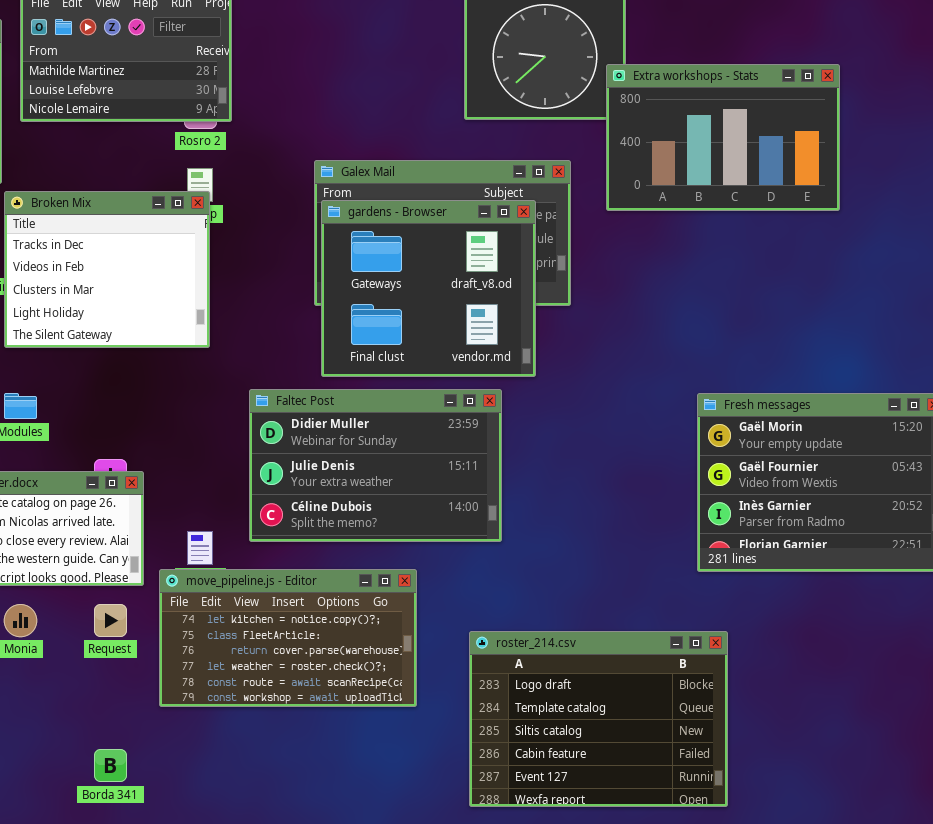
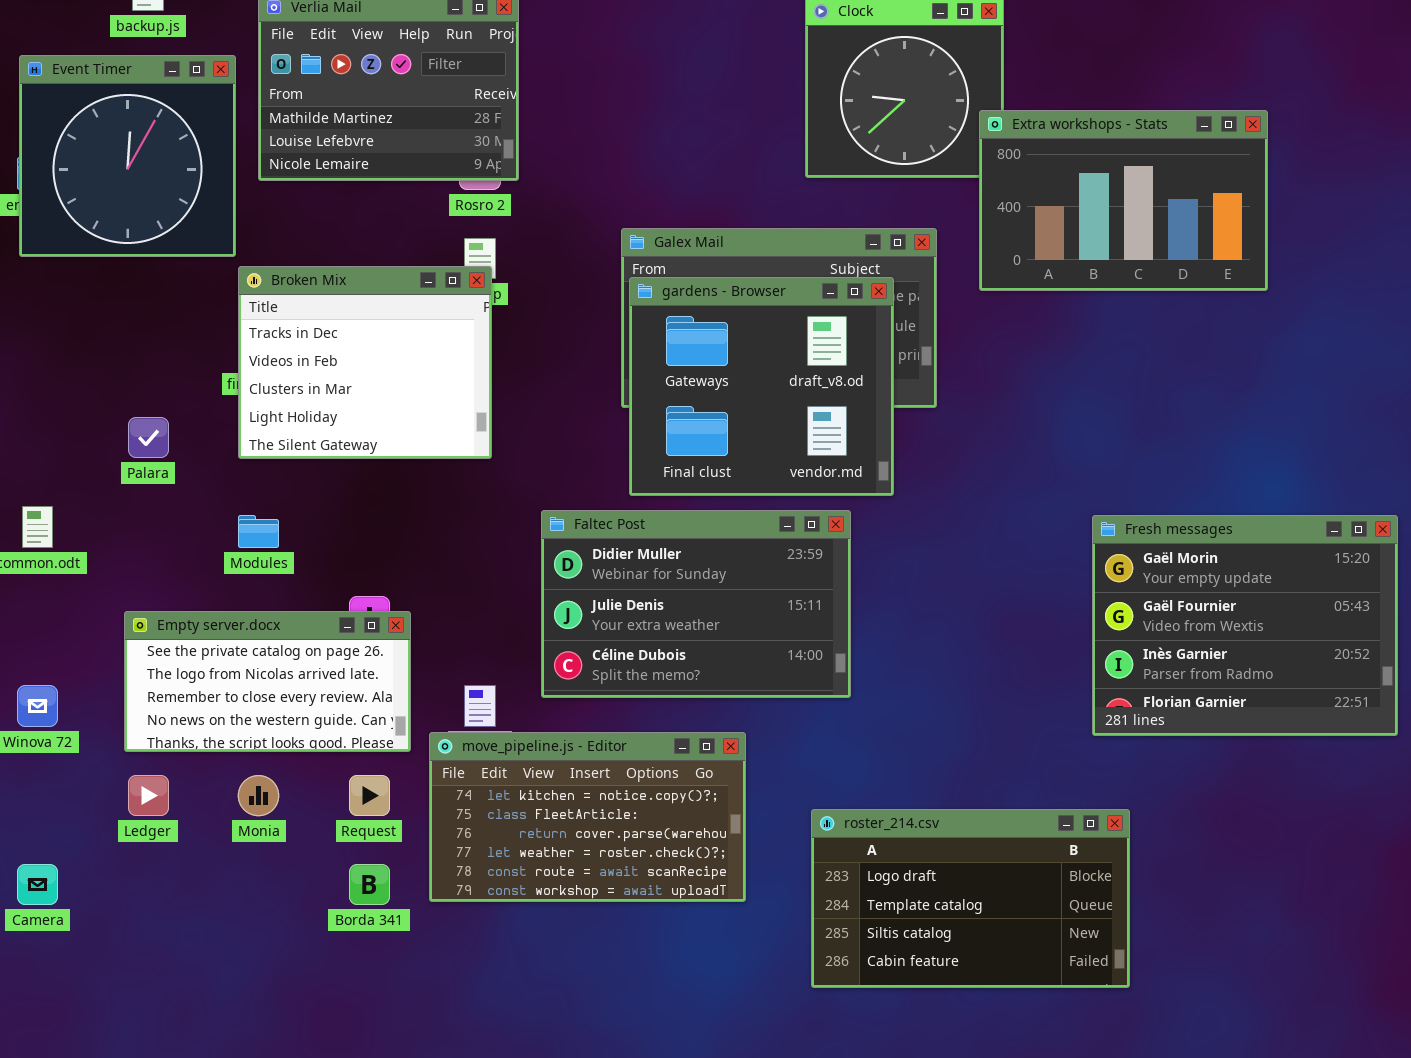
roster_214.csv: [469,631,728,807] -> [811,809,1130,988], resized
Borda 341: [94,749,127,782] -> [349,864,390,905], moved

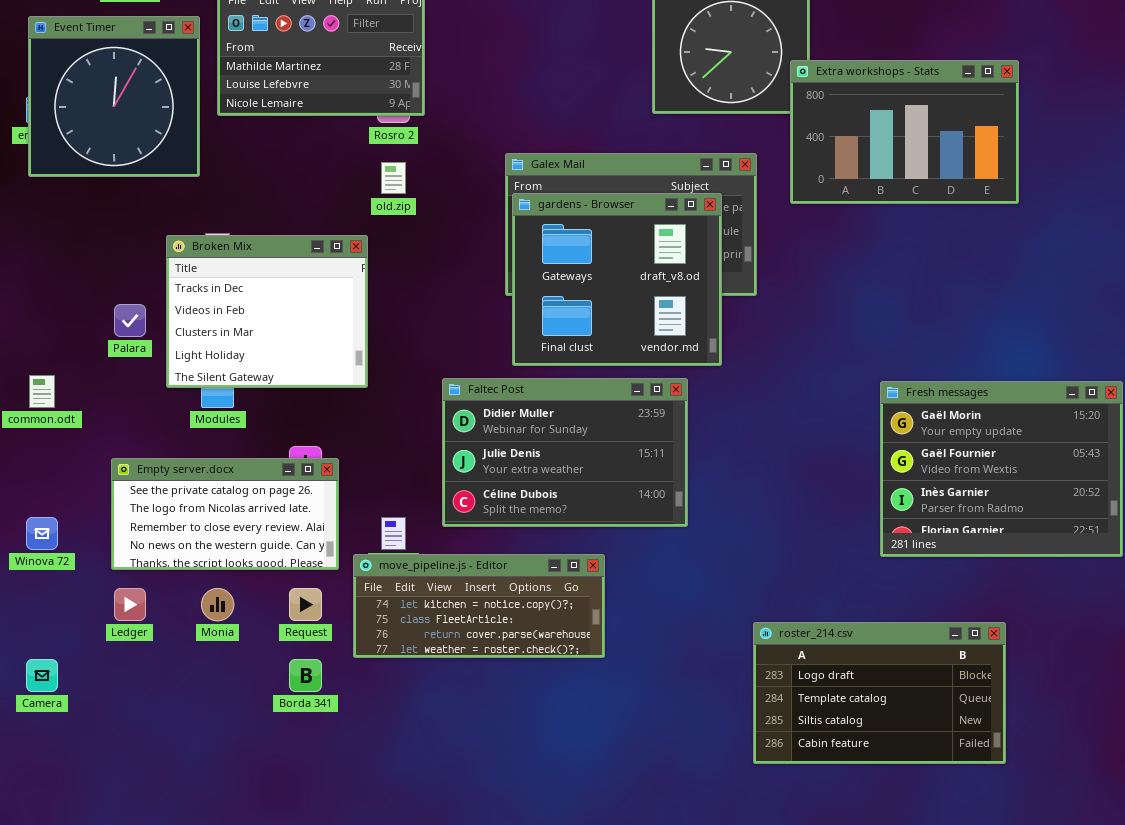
Broken Mix: [238,266,492,459] -> [166,235,368,388], moved
move_pipeline.js - Editor: [429,732,746,902] -> [353,554,605,658], resized
roster_214.csv: [811,809,1130,988] -> [753,622,1006,764], moved

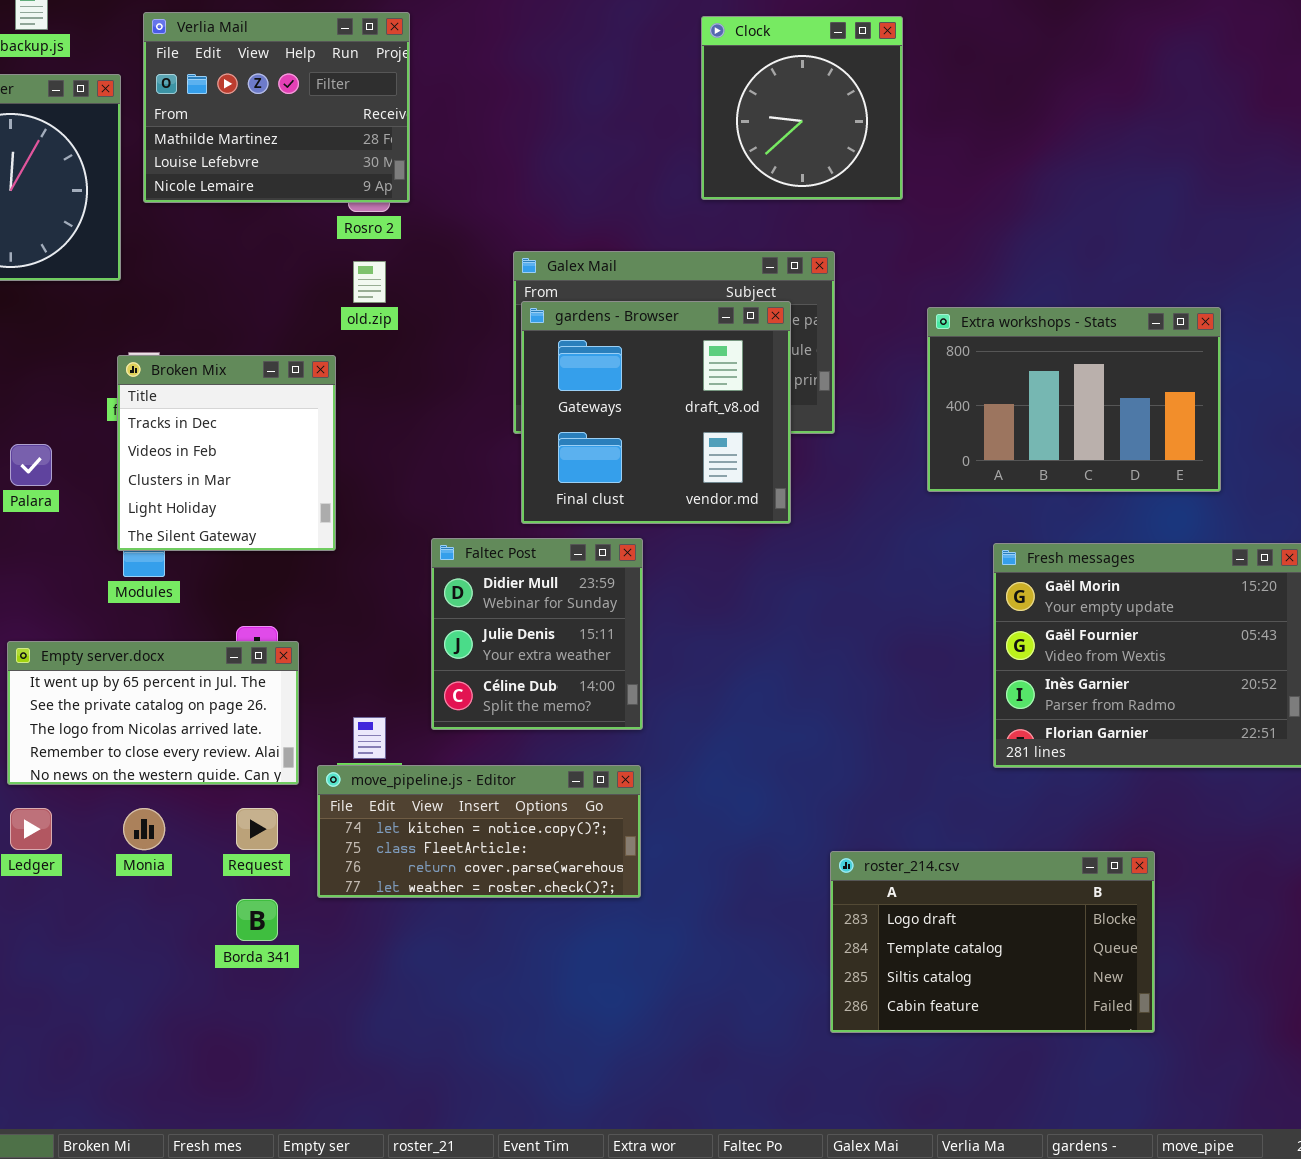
Extra workshops - Stats: [790,60,1019,204] -> [927,307,1221,492], moved
Broken Mix: [166,235,368,388] -> [117,355,336,551], resized
Faltec Post: [442,378,688,527] -> [431,538,643,730], resized
Empty server.docx: [111,458,339,570] -> [7,641,299,785], scrolled up 1 row

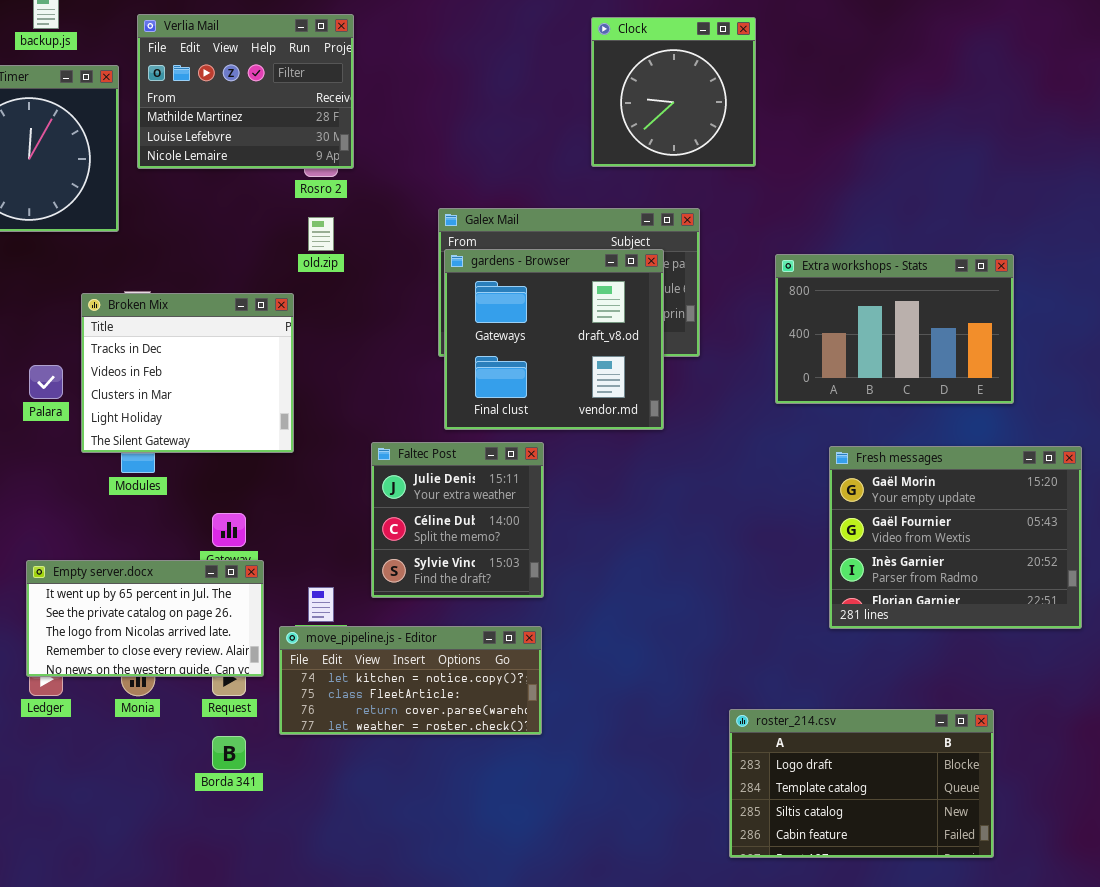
Broken Mix: [117,355,336,551] -> [81,293,294,453], resized
Faltec Post: [431,538,643,730] -> [371,442,544,598], scrolled down 1 row
Empty server.docx: [7,641,299,785] -> [26,560,264,677], moved
roster_214.csv: [830,851,1155,1033] -> [729,709,994,858], moved

